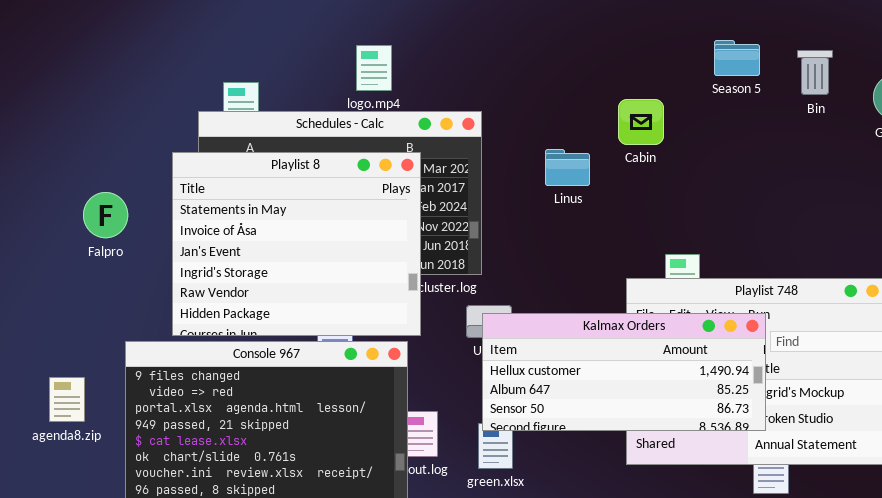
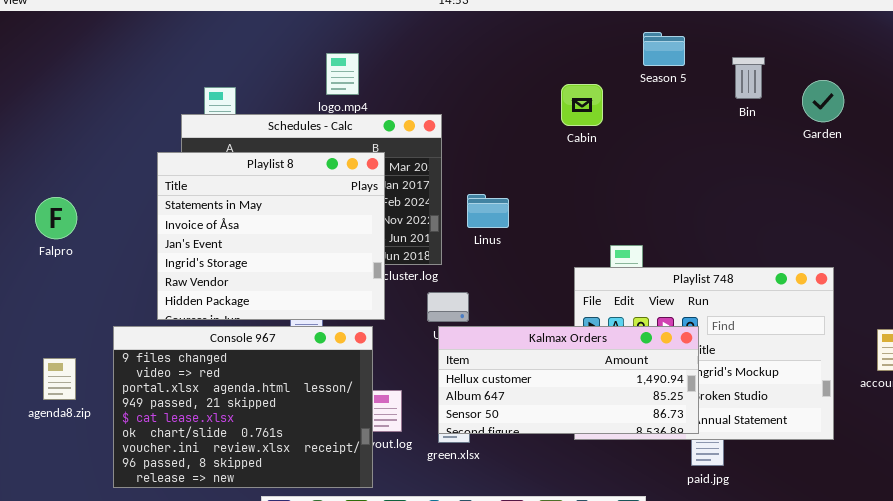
Season 5: [714,40,760,76] -> [643,32,685,66], moved
Cabin: [618,99,664,145] -> [561,84,603,126], moved
Linus: [545,149,590,186] -> [467,194,509,228], moved
Falpro: [83,192,128,238] -> [35,197,77,239], moved
Kalmax Orders: [482,313,766,431] -> [438,326,699,434], moved

